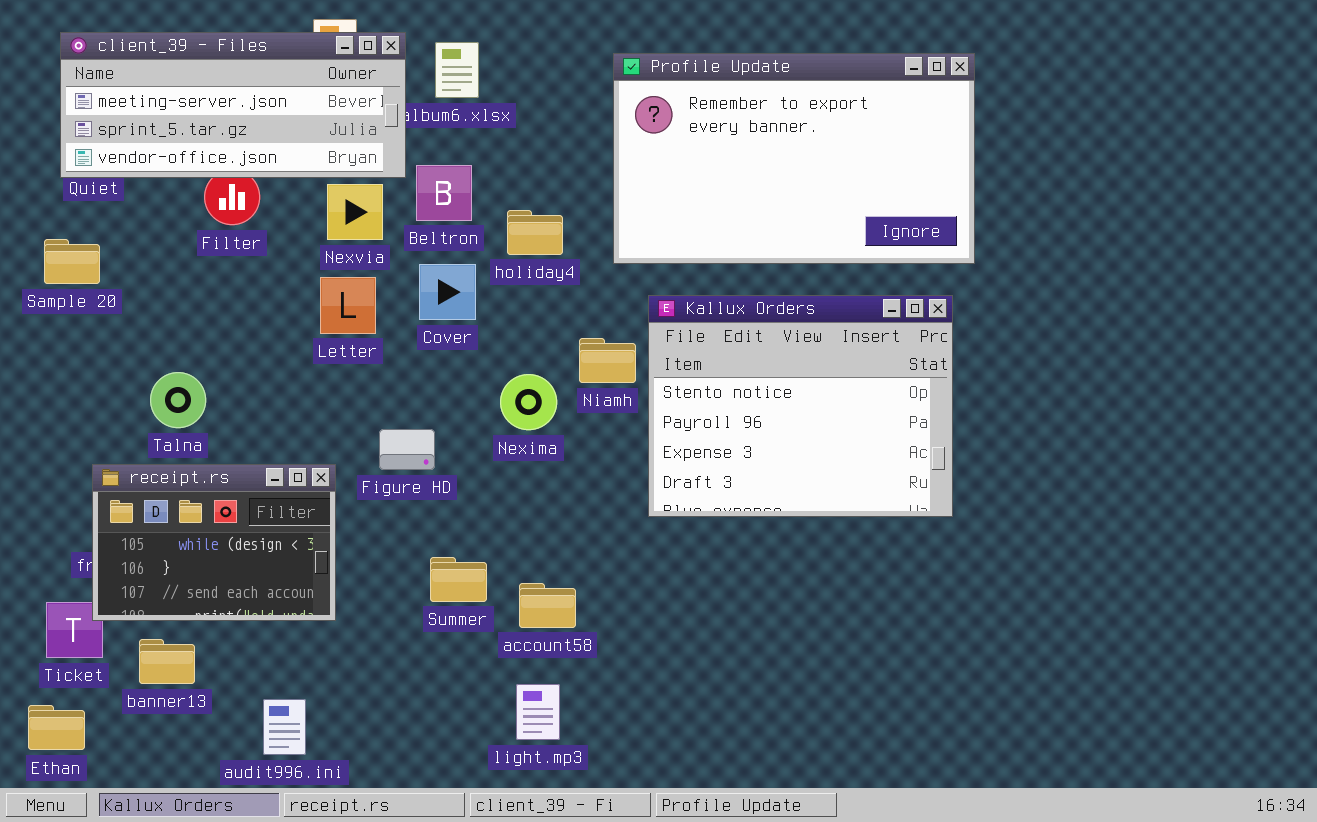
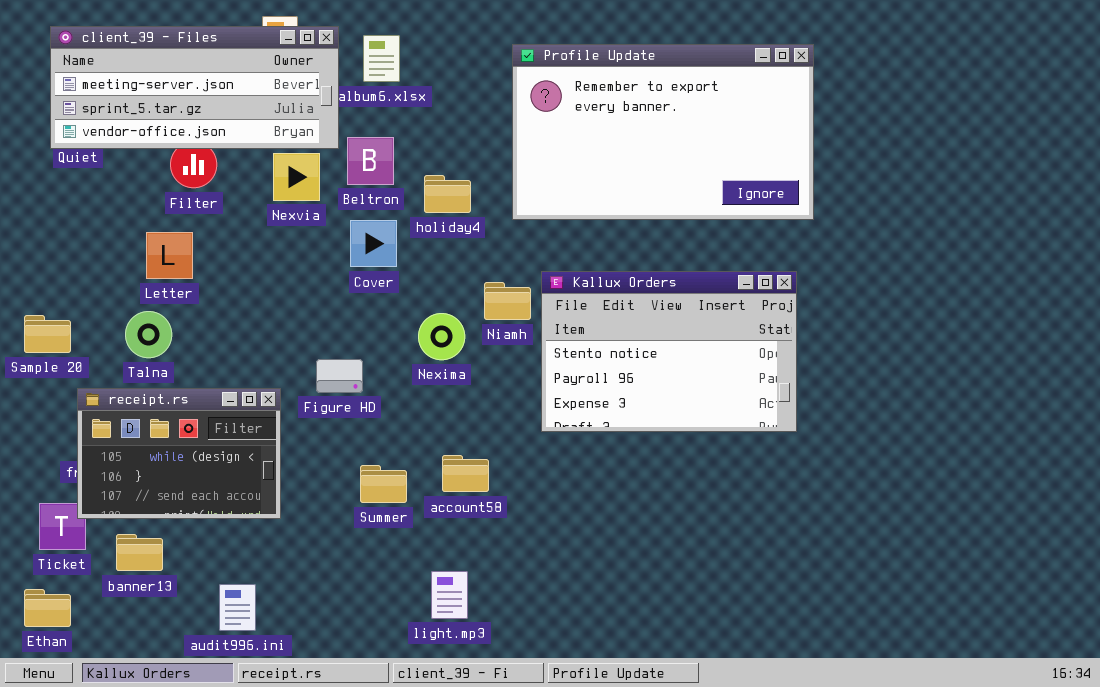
Sample 20: [44,239,100,284] -> [24,315,71,353], moved
Letter: [320,277,376,334] -> [146,232,193,279], moved
Kallux Orders: [648,295,953,517] -> [541,271,797,432], resized
account58: [519,583,576,628] -> [442,455,489,492], moved

